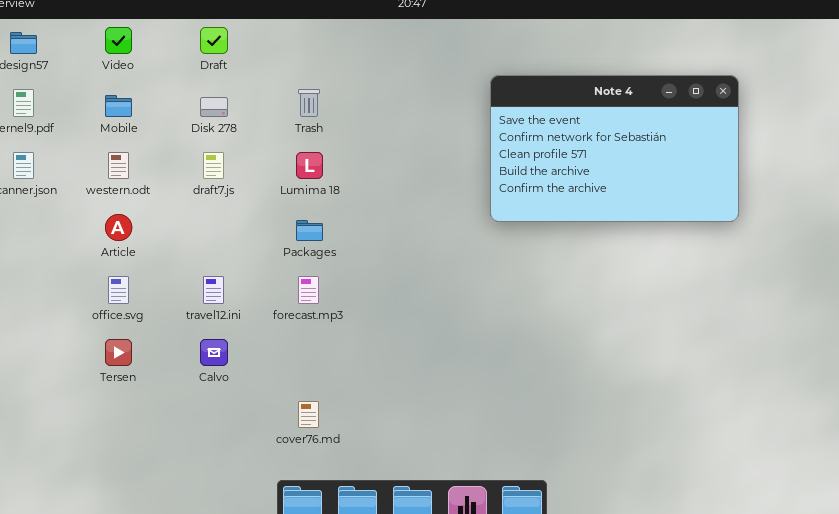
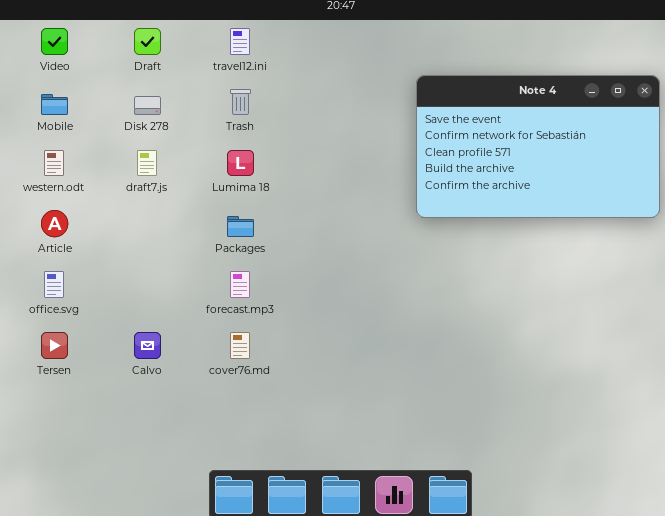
travel12.ini: [203,276,224,304] -> [230,28,250,55], moved
cover76.md: [298,401,319,428] -> [230,332,250,359], moved

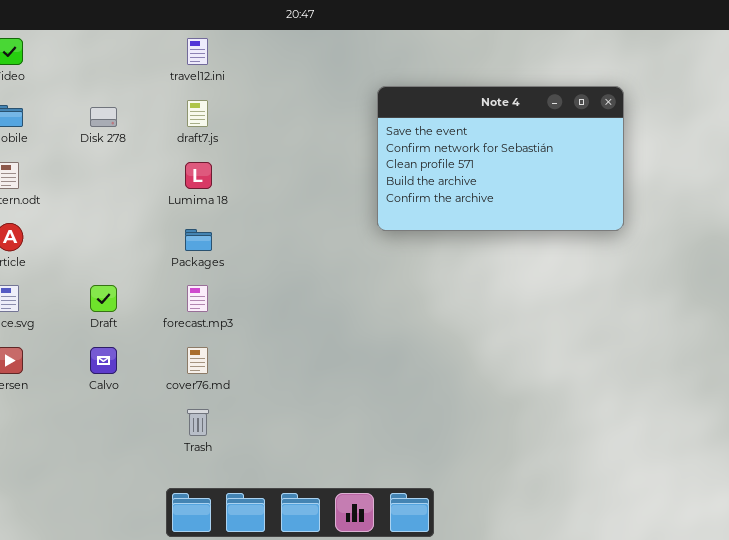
Draft: [134,28,161,55] -> [90,285,117,312], moved
Trash: [230,89,251,115] -> [187,409,209,436], moved
draft7.js: [137,150,157,176] -> [187,100,208,127], moved

